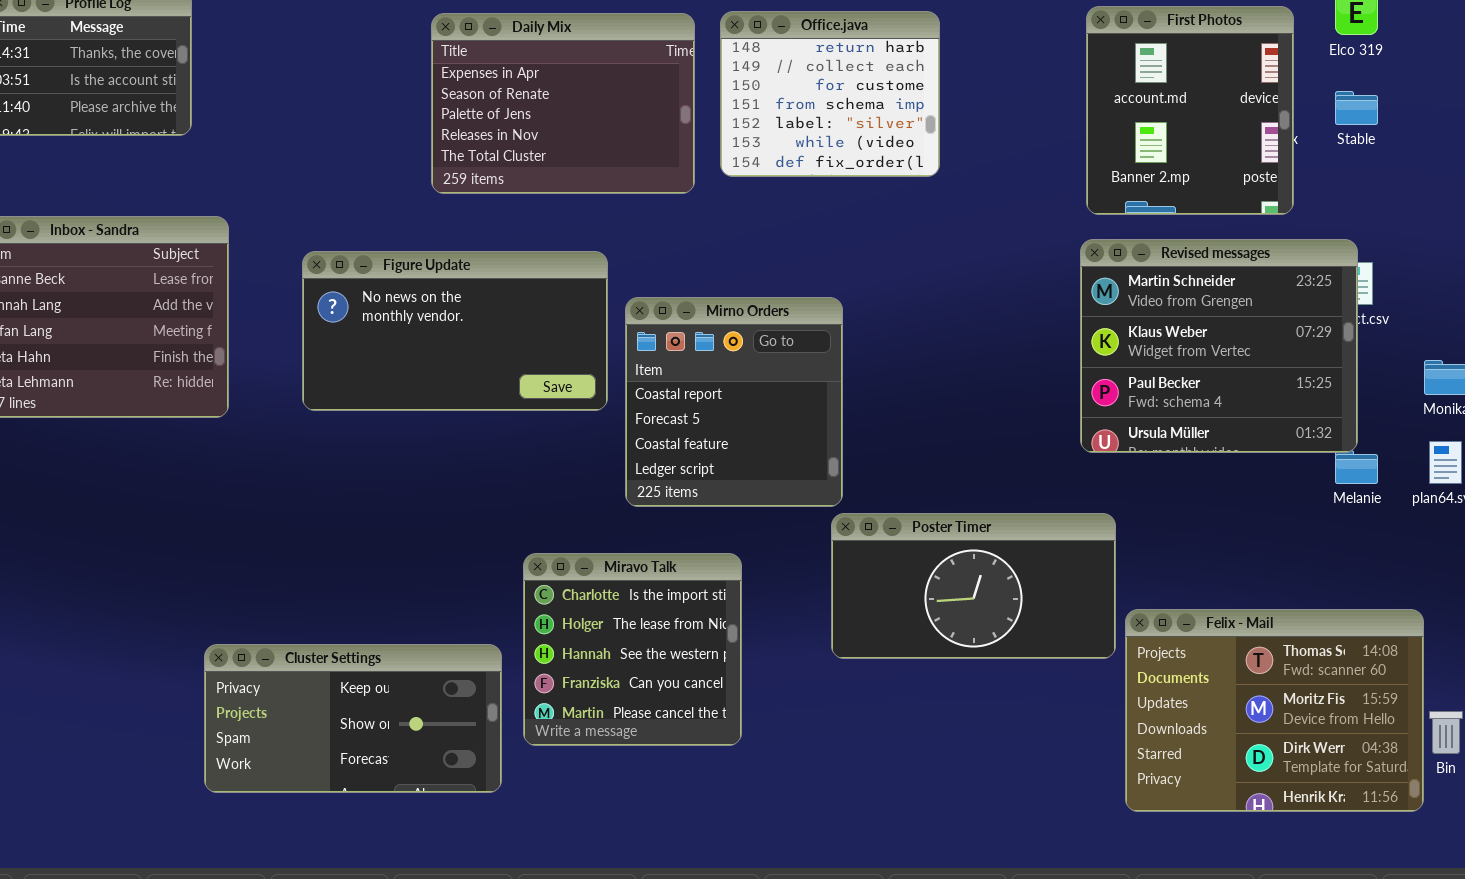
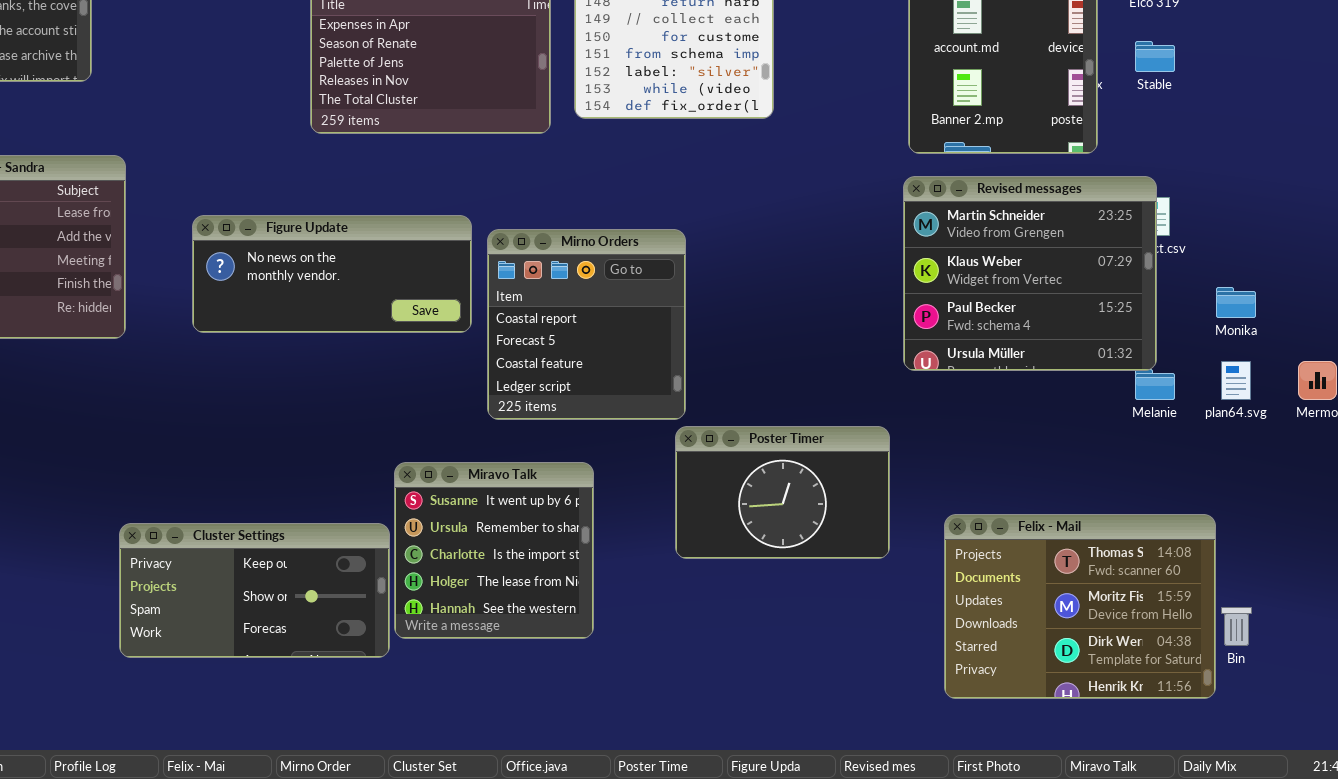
Figure Update: [302,251,608,411] -> [192,215,472,333], resized
Poster Timer: [831,513,1116,659] -> [675,426,890,559], resized
Miravo Talk: [523,553,742,746] -> [394,462,594,639], scrolled up 2 rows
Cluster Settings: [204,644,502,793] -> [119,523,390,658], moved

